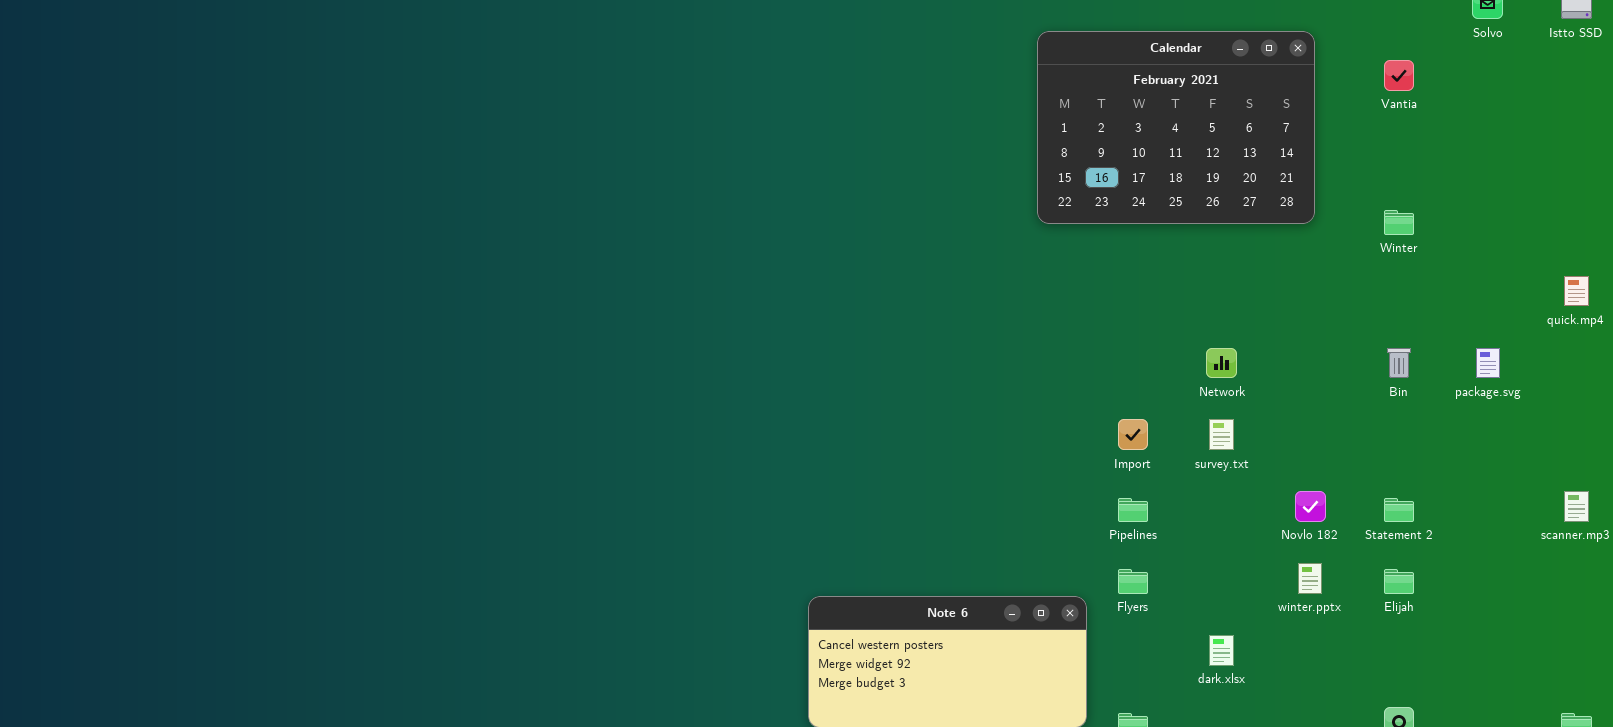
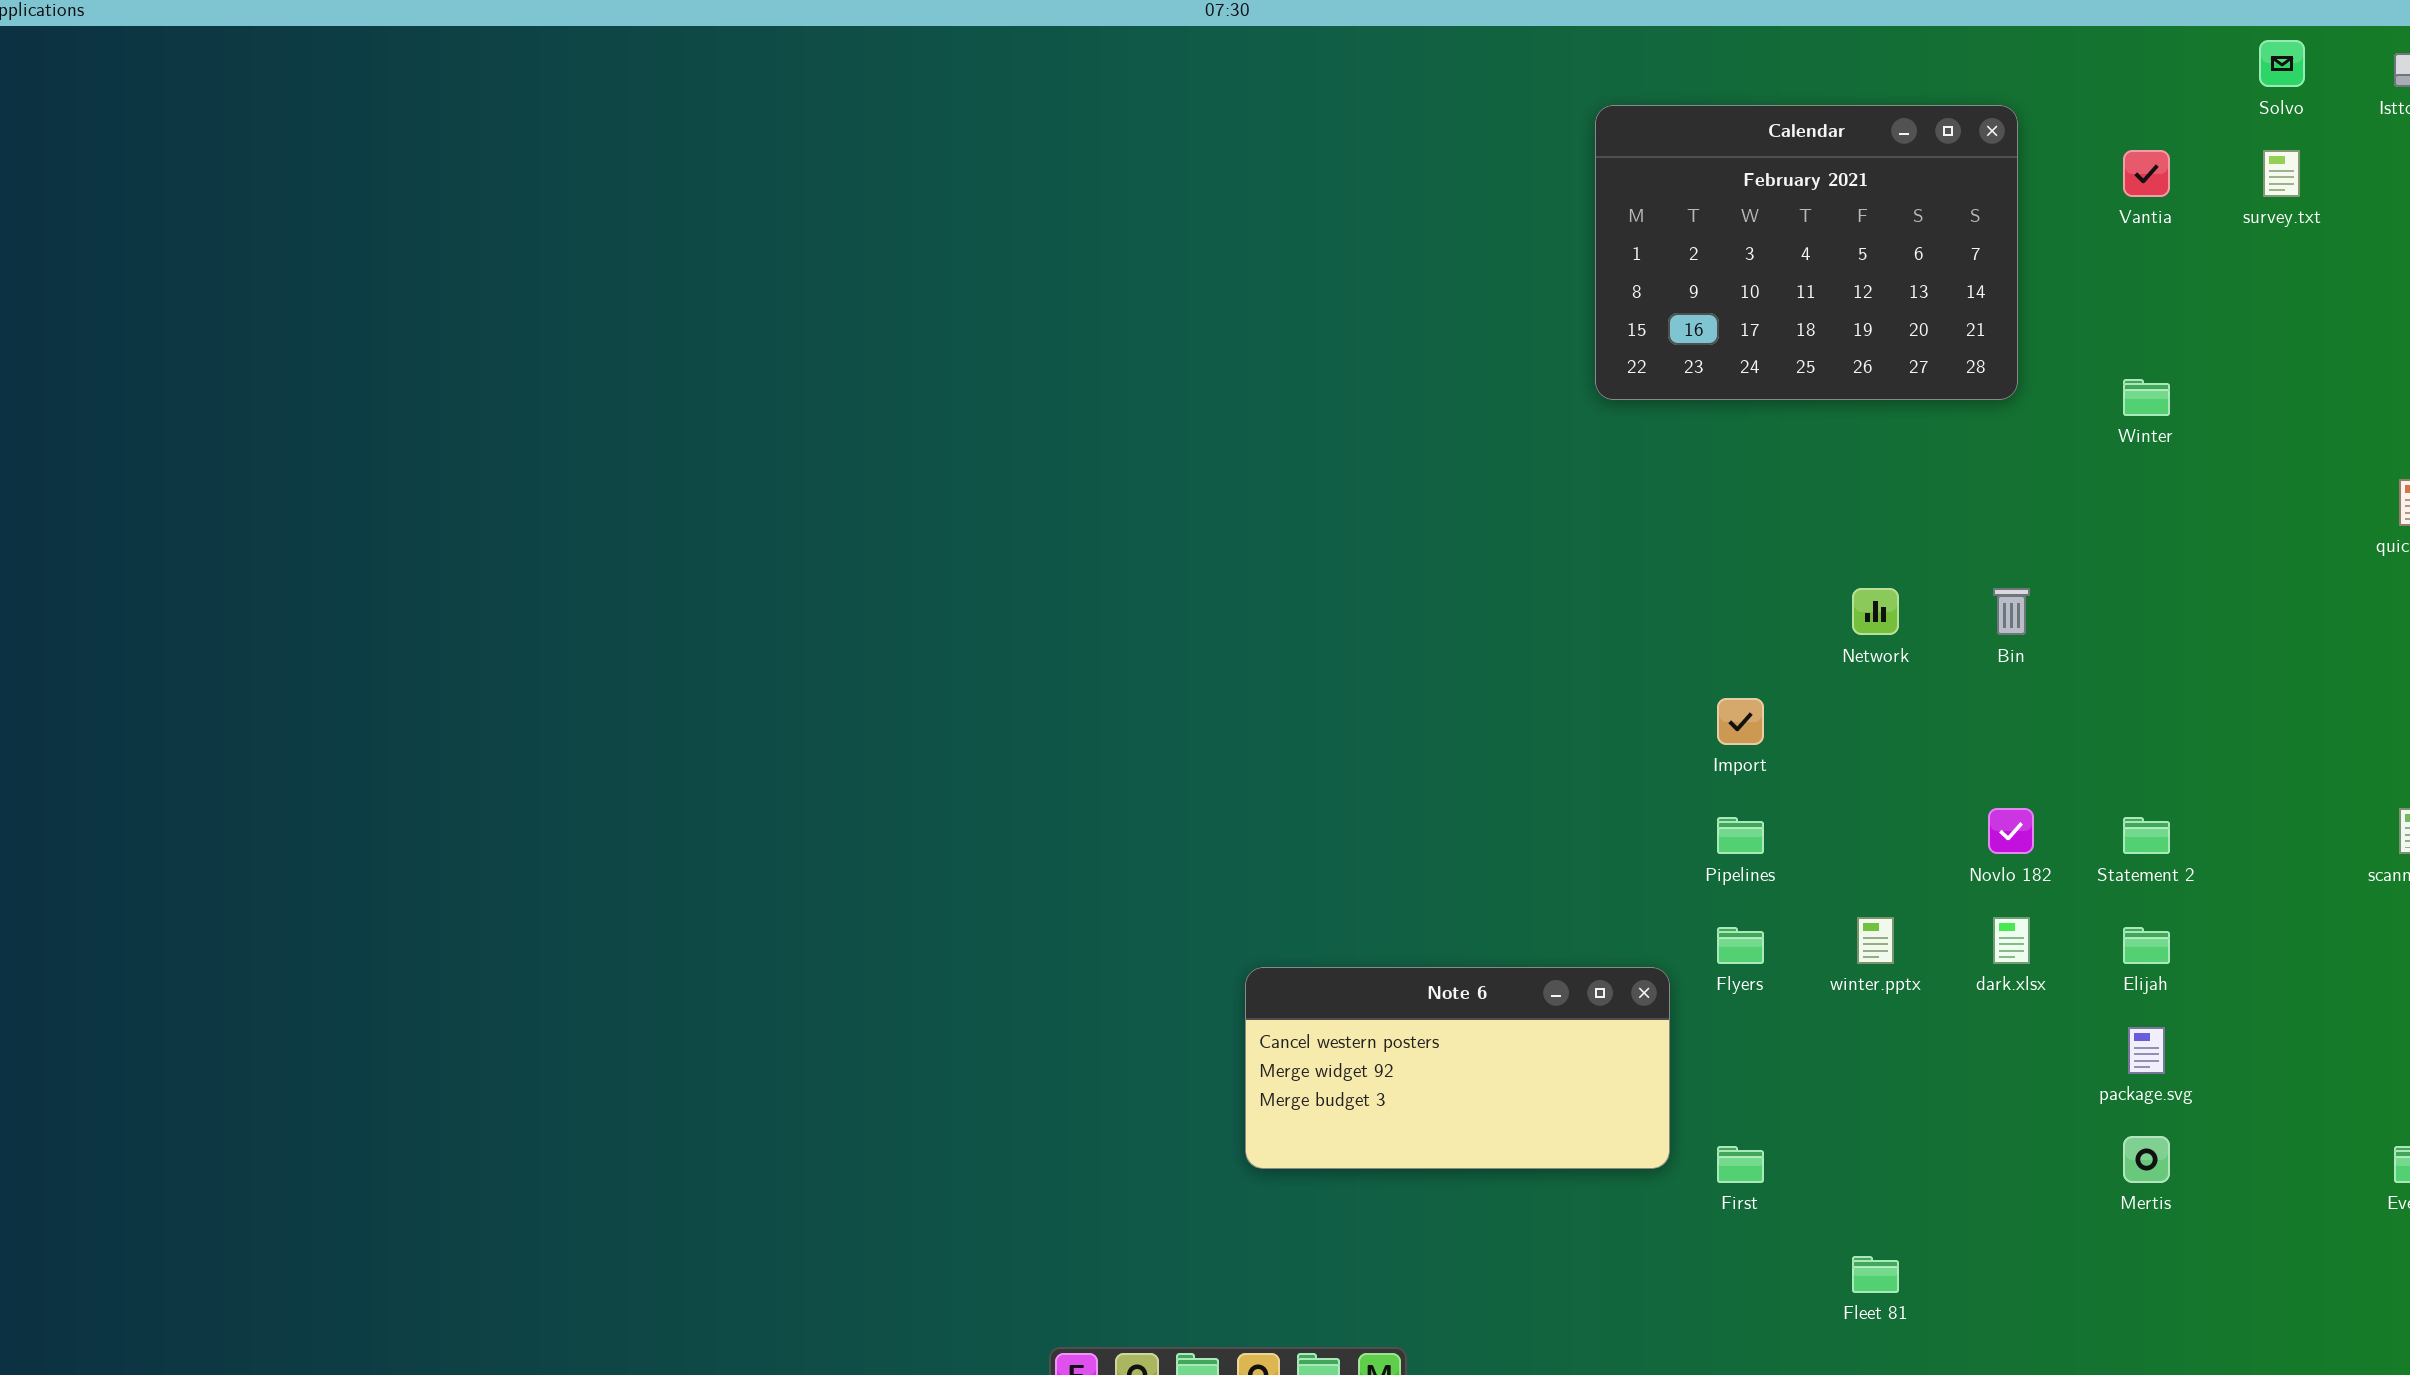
Bin: [1387,348,1411,378] -> [1993,588,2030,635], moved
package.svg: [1476,348,1500,378] -> [2128,1027,2165,1074], moved
survey.txt: [1209,419,1234,450] -> [2263,150,2300,197], moved
winter.pptx: [1298,563,1322,594] -> [1857,917,1894,964], moved
dark.xlsx: [1209,635,1234,666] -> [1993,917,2030,964], moved

